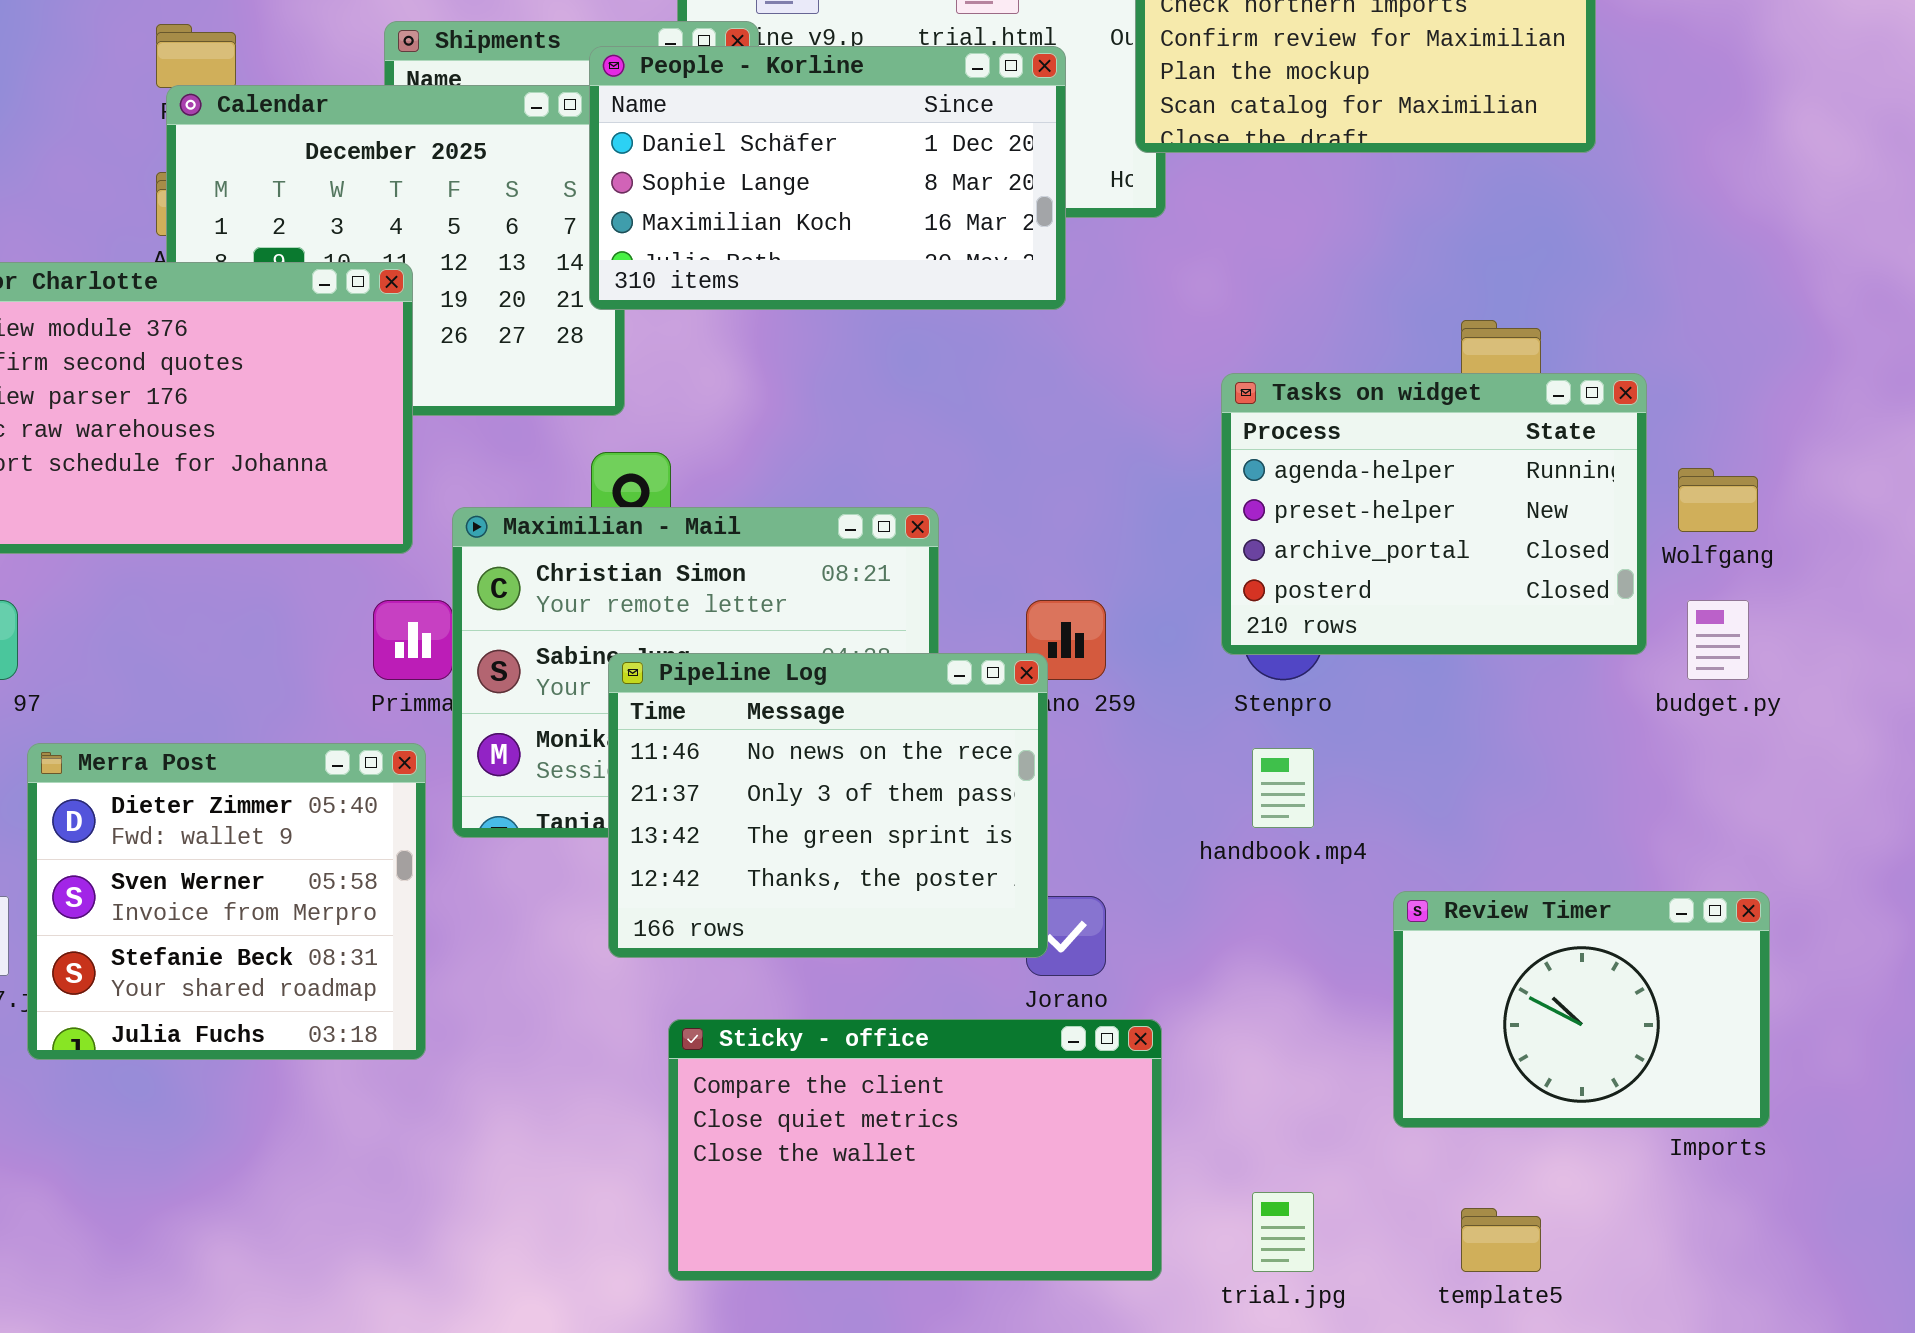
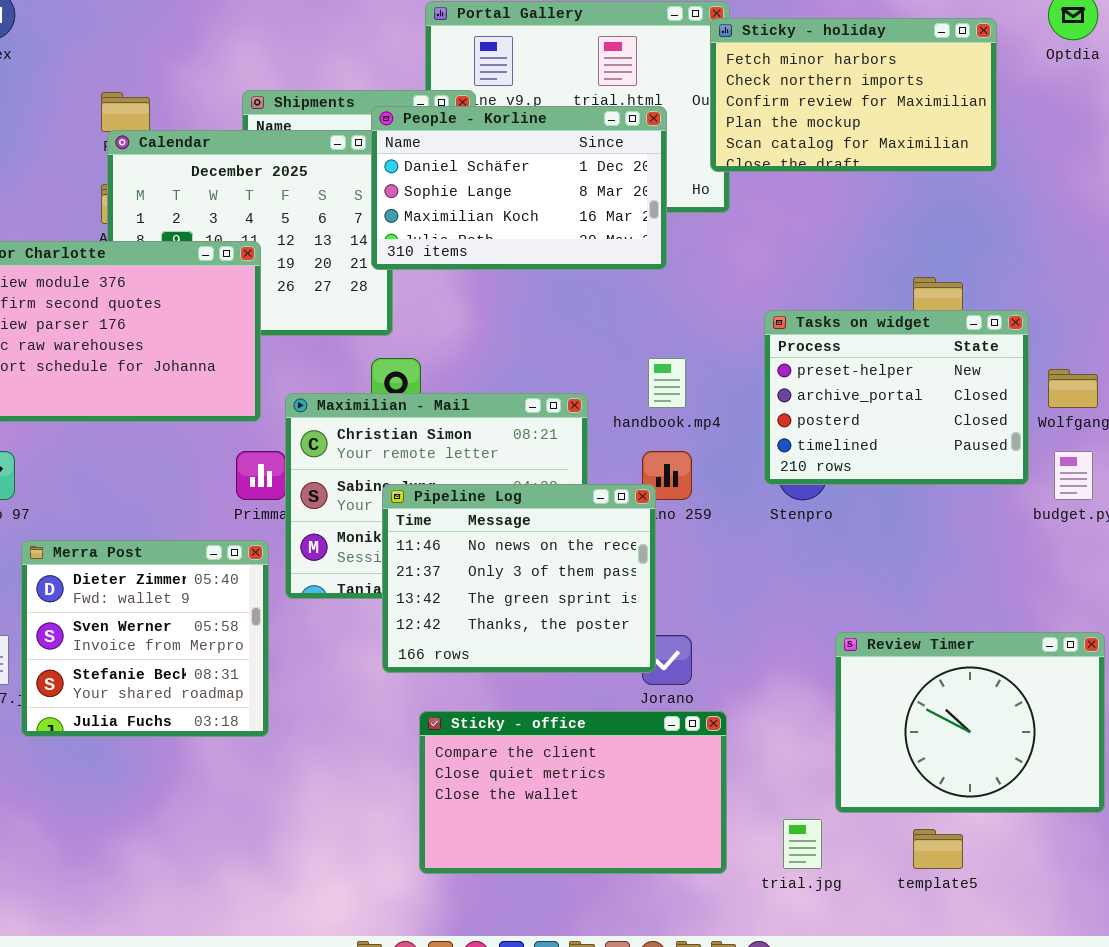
Tasks on widget: [1221,373,1647,655] -> [764,310,1029,485], scrolled down 1 row
handbook.mp4: [1252,748,1314,828] -> [648,358,686,408], moved
Review Timer: [1393,891,1770,1128] -> [835,632,1105,813], resized

